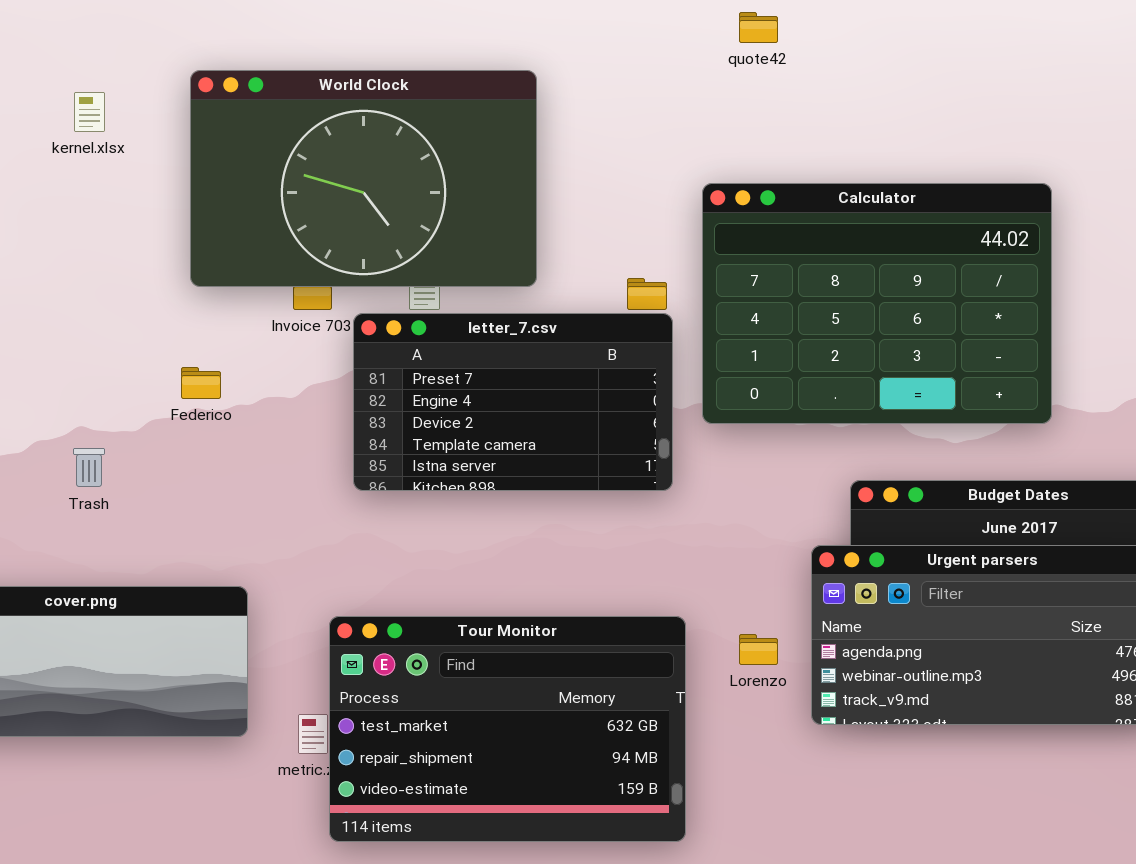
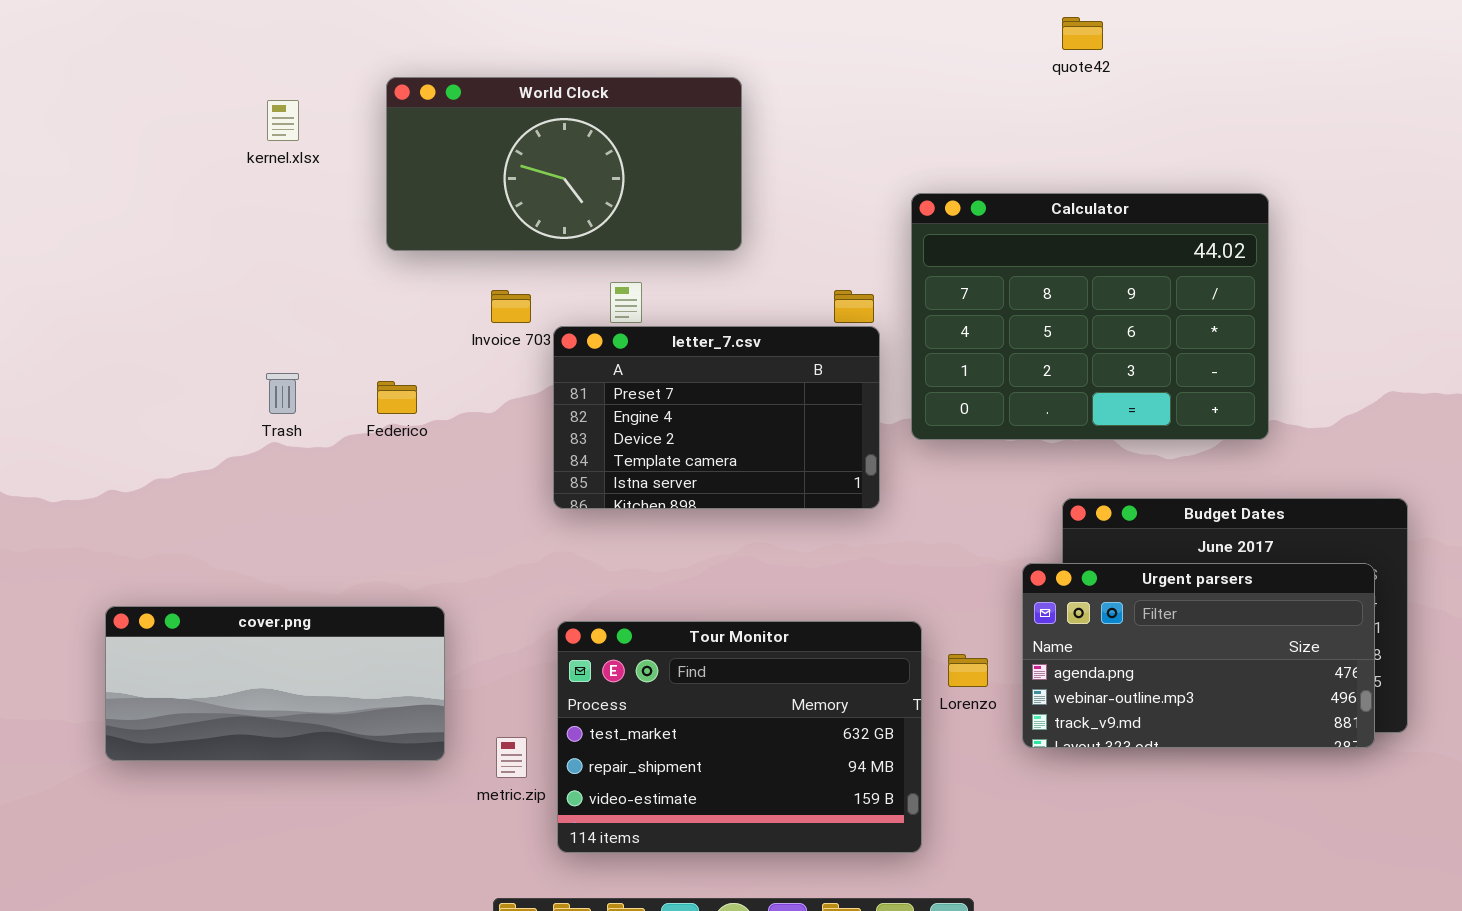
quote42: [739,12,778,43] -> [1062,17,1103,50], moved
World Clock: [190,70,537,287] -> [386,77,742,251], resized
Trash: [73,448,105,487] -> [266,373,299,414], moved
Tour Monitor: [329,616,686,842] -> [557,621,922,853], moved

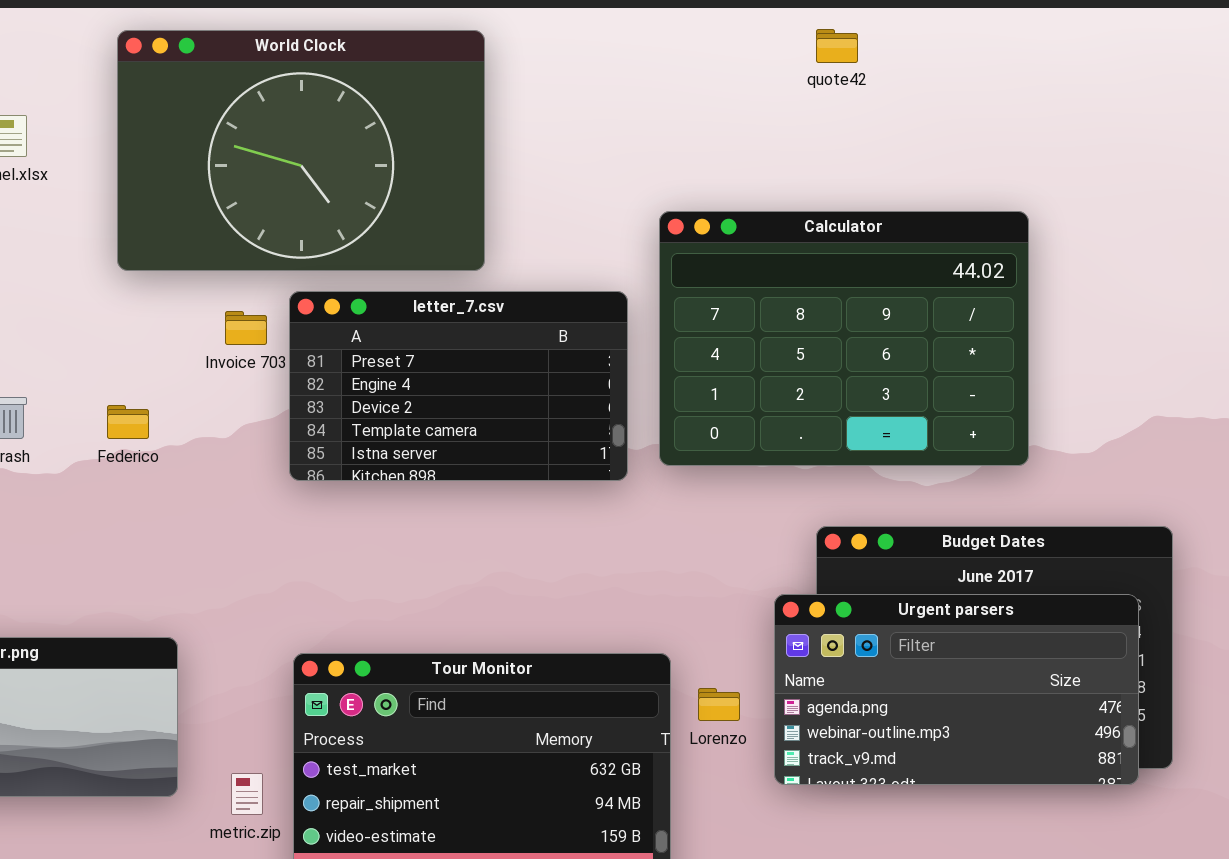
World Clock: [386,77,742,251] -> [117,30,485,271], resized
letter_7.csv: [553,326,880,509] -> [289,291,628,481], moved

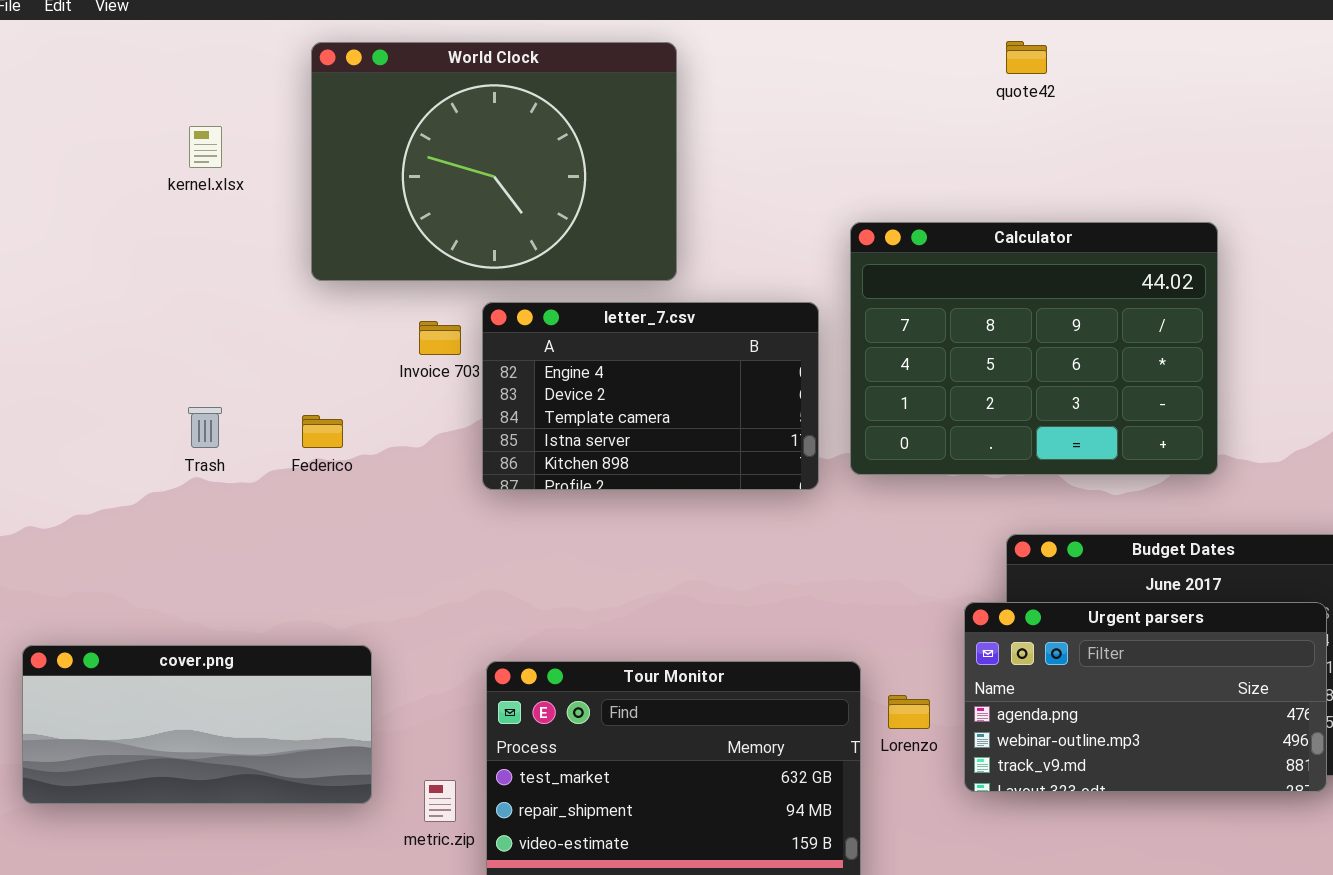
letter_7.csv: [289,291,628,481] -> [482,302,819,490], scrolled down 1 row

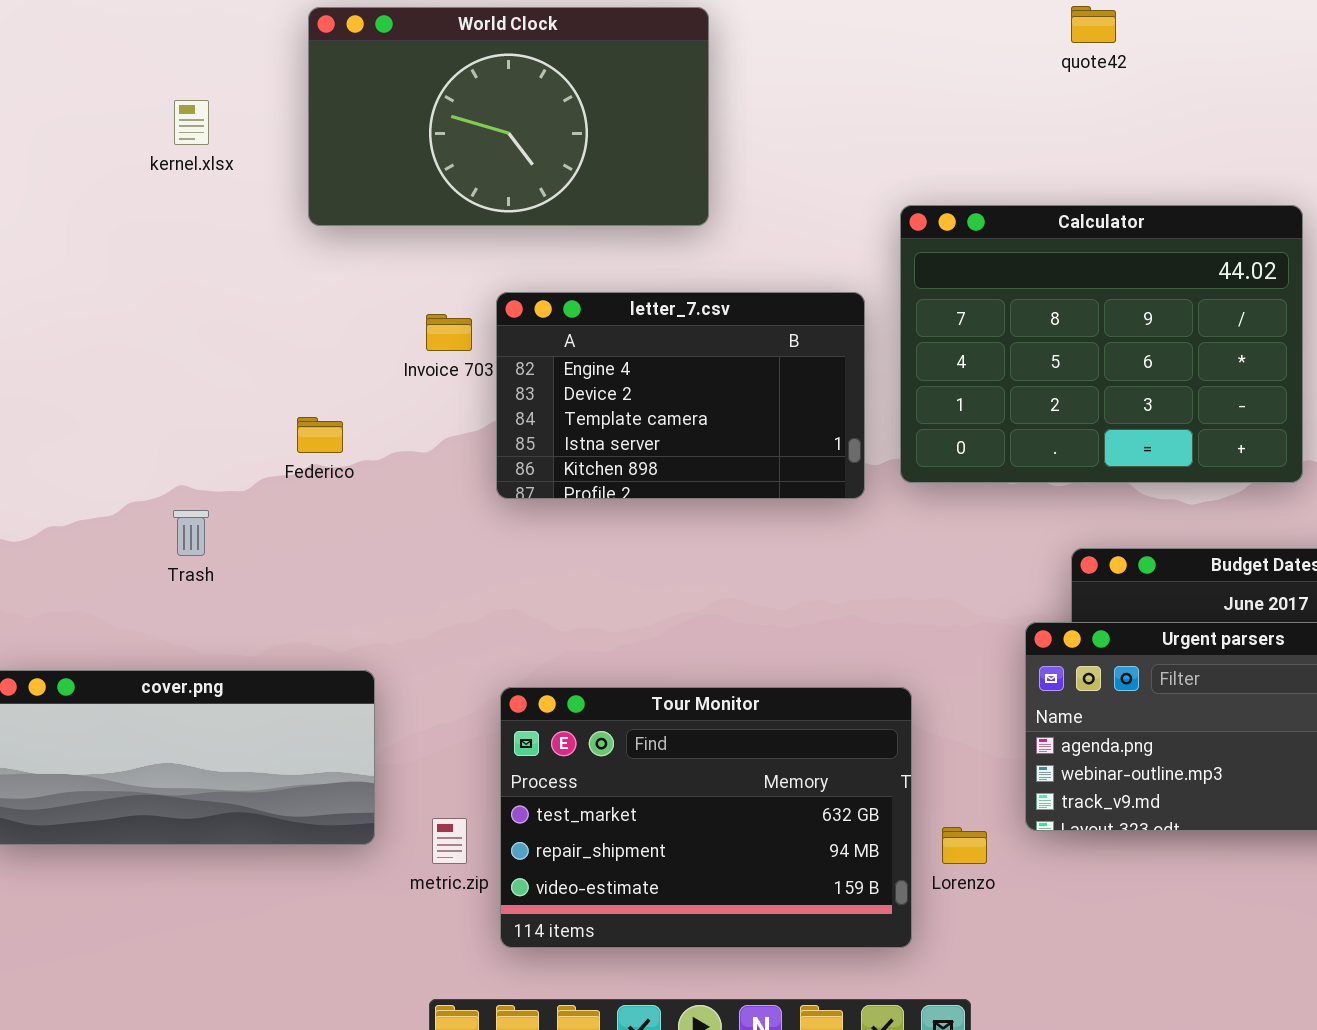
World Clock: [311,42,677,281] -> [308,7,709,226], resized
Trash: [188,407,222,448] -> [173,510,209,556], moved
Lorenzo: [888,695,930,729] -> [942,827,987,864], moved

